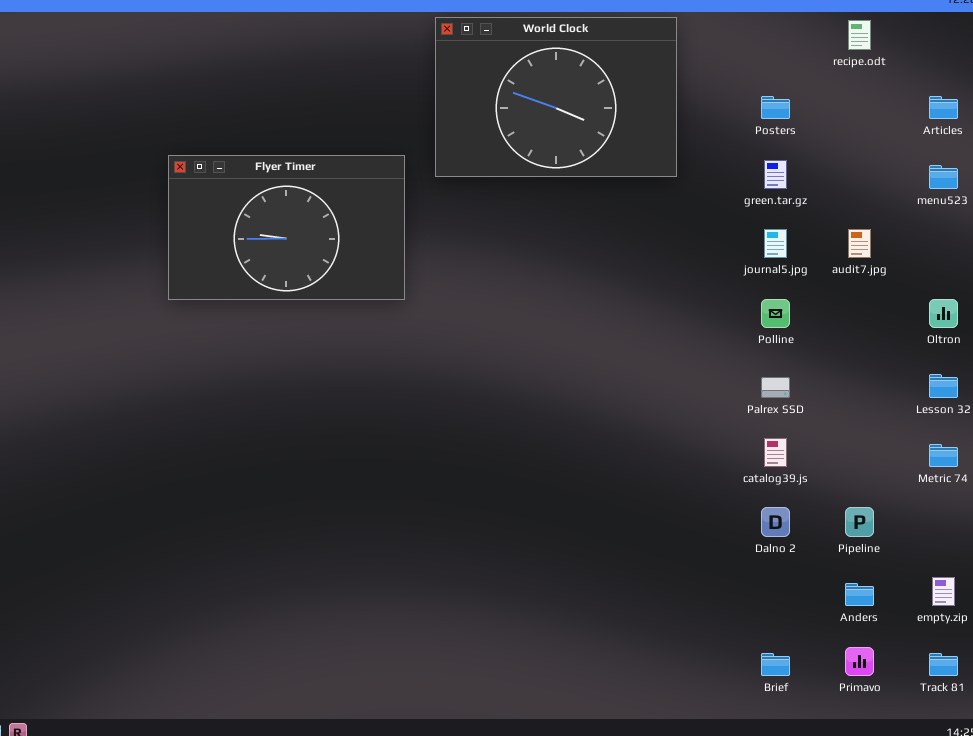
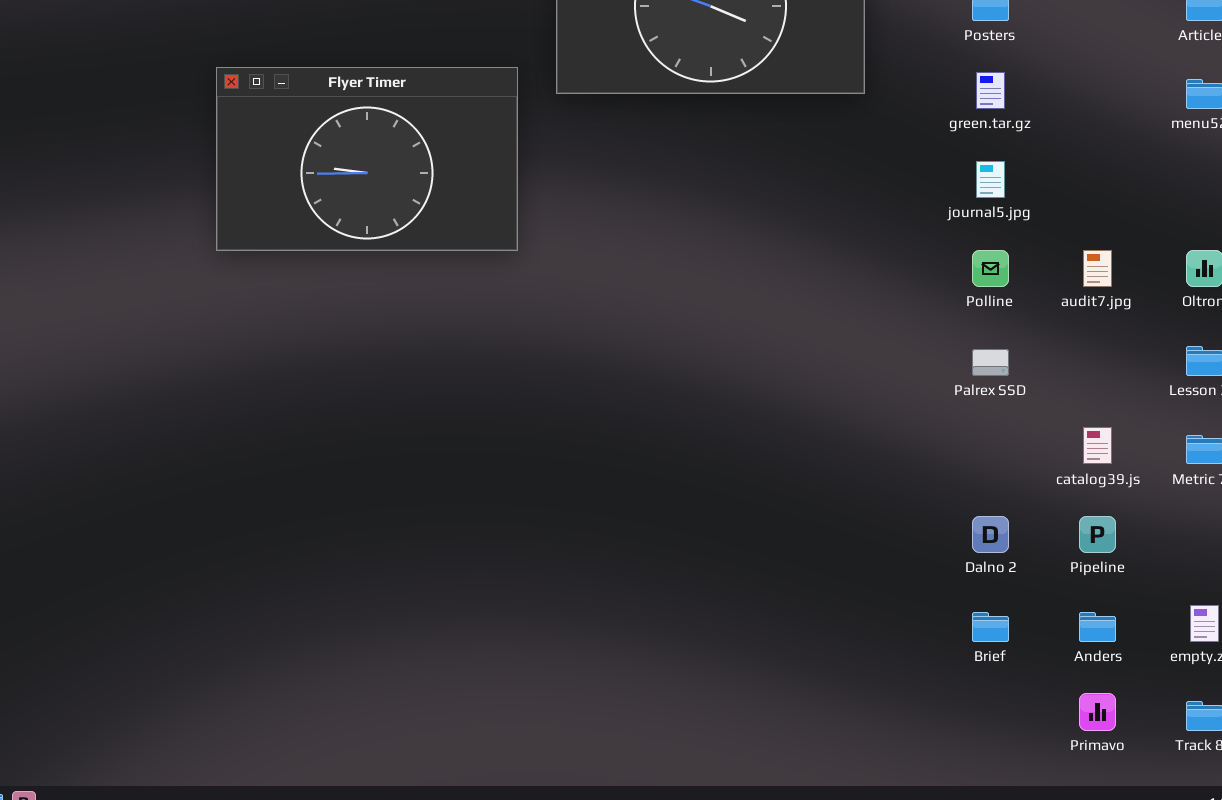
audit7.jpg: [848,229,871,258] -> [1083,250,1112,287], moved
catalog39.js: [764,438,787,467] -> [1083,427,1112,464], moved
Brief: [761,653,790,676] -> [972,612,1009,642], moved

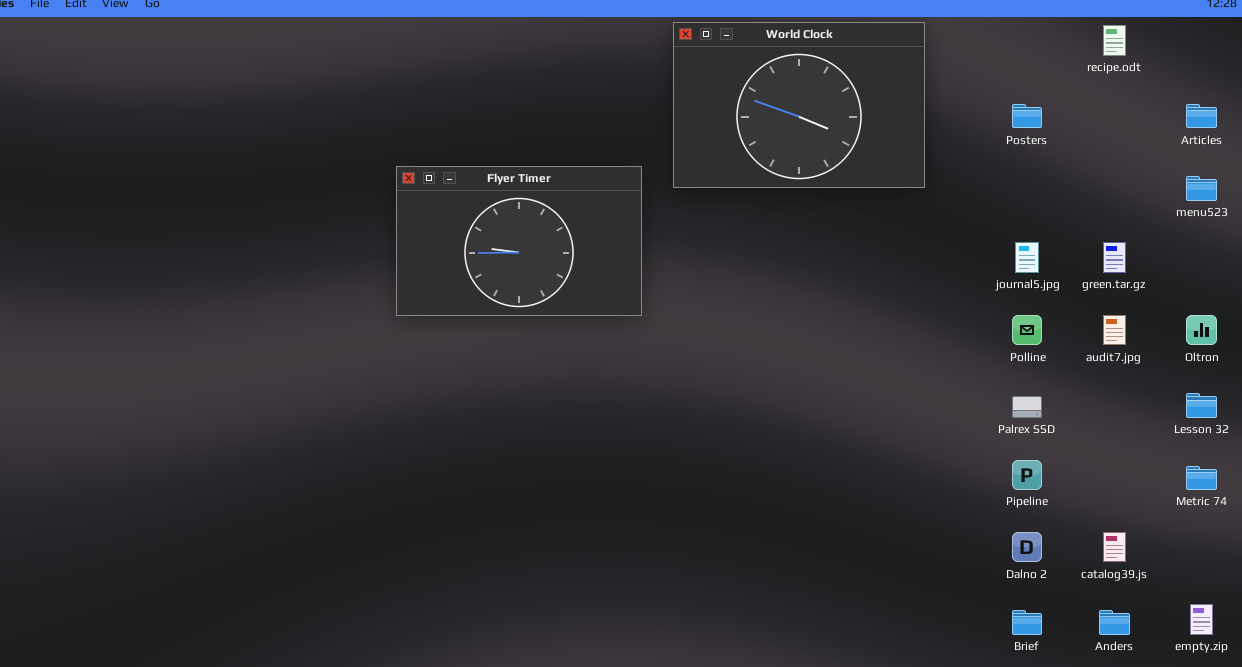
green.tar.gz: [976,72,1005,109] -> [1103,242,1126,273], moved
catalog39.js: [1083,427,1112,464] -> [1103,532,1126,562], moved
Pipeline: [1079,516,1116,553] -> [1012,460,1042,490], moved

